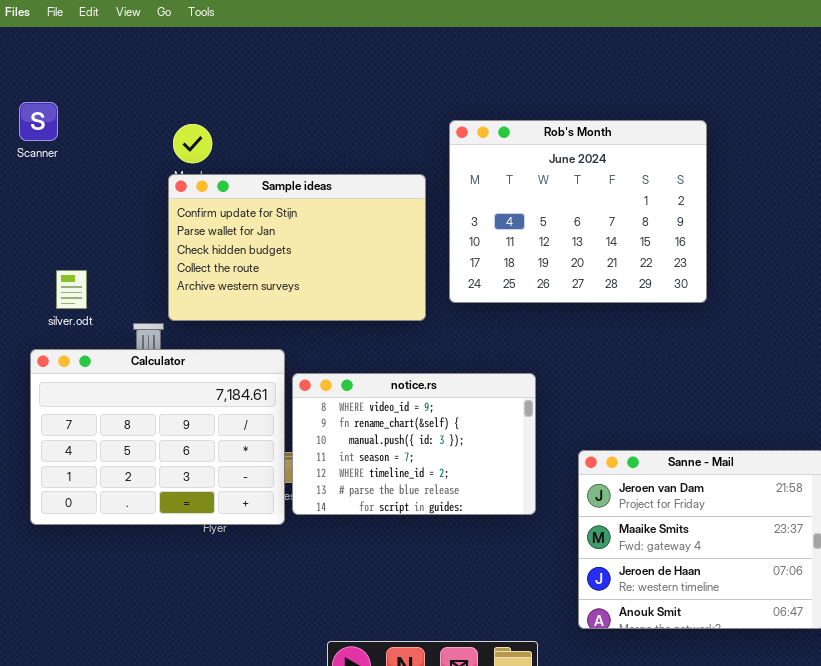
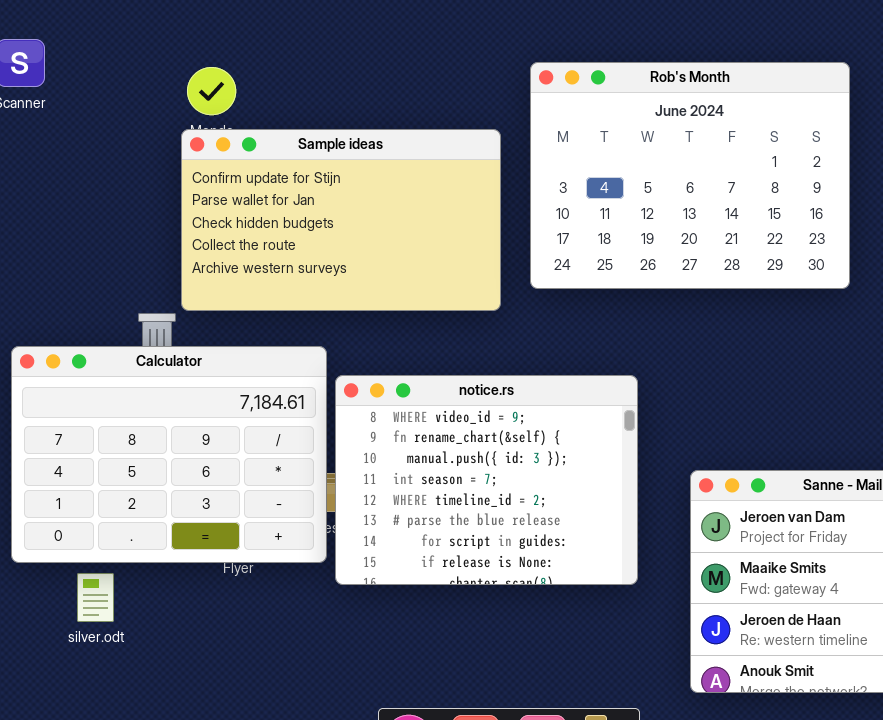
silver.odt: [56,270,87,309] -> [77,573,114,622], moved
notice.rs: [292,373,536,515] -> [335,375,638,585], resized

